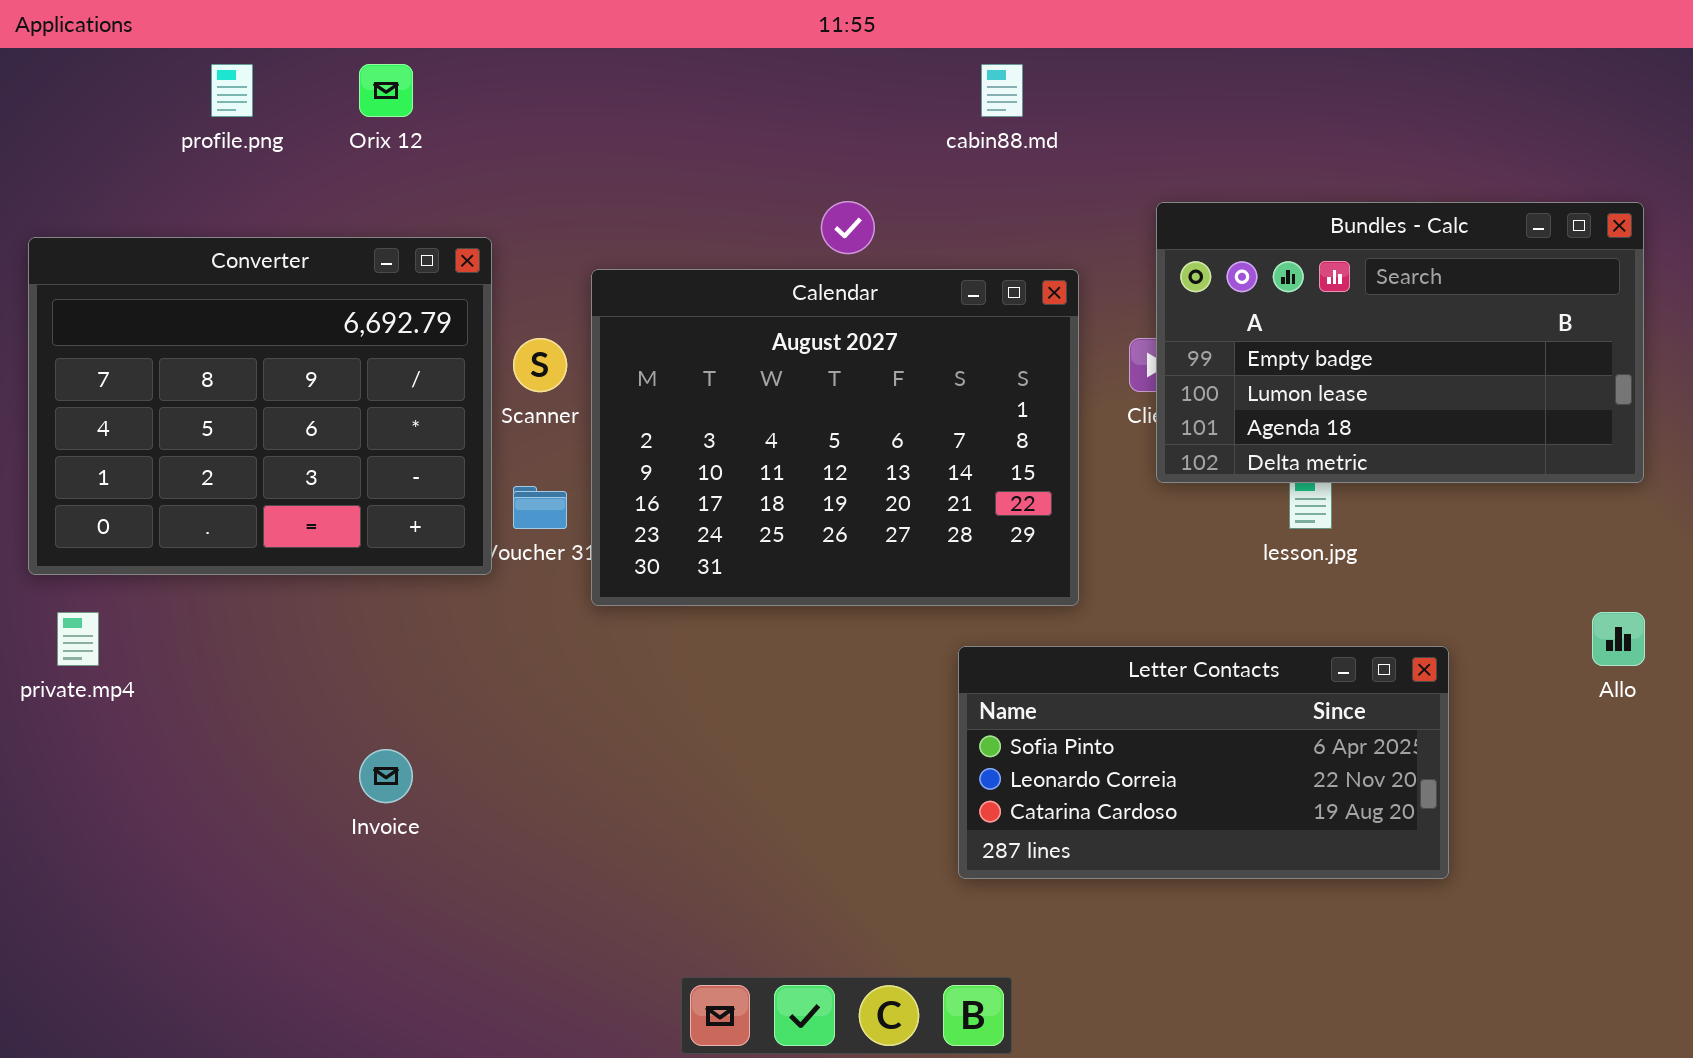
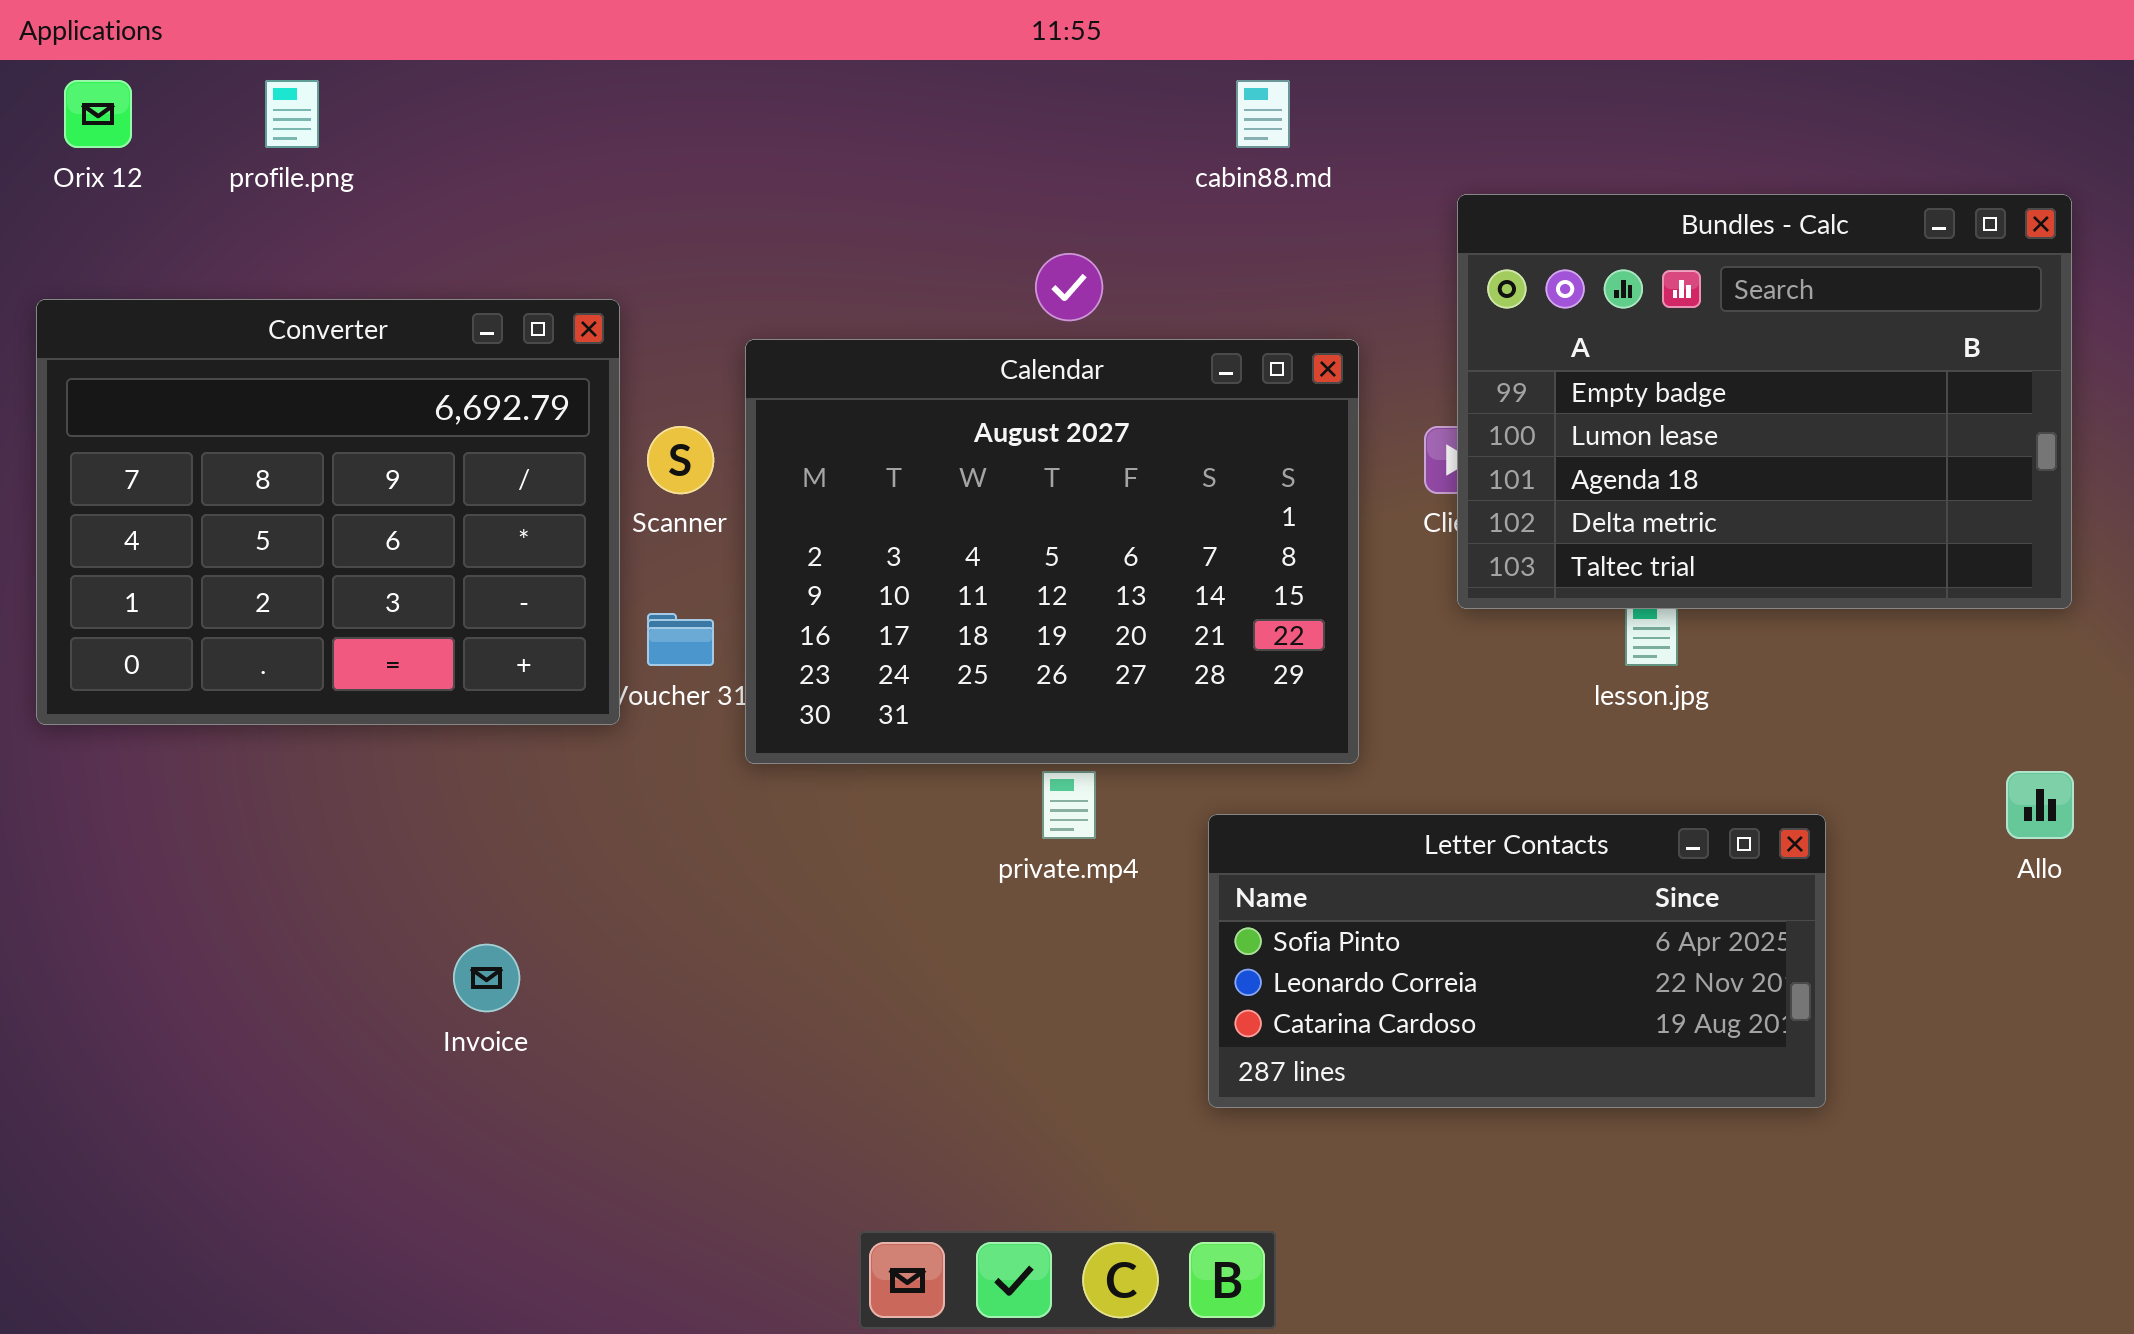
Orix 12: [359,64,413,117] -> [64,80,132,148], moved
Bundles - Calc: [1156,202,1644,483] -> [1457,194,2072,609], resized
private.mp4: [57,612,99,666] -> [1042,771,1096,839], moved

